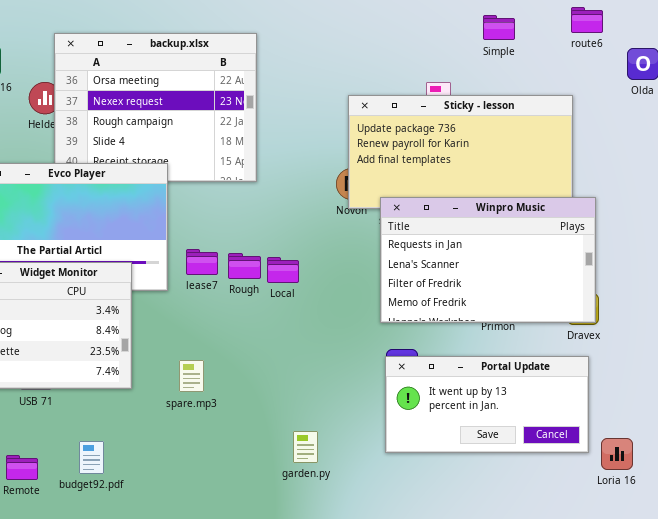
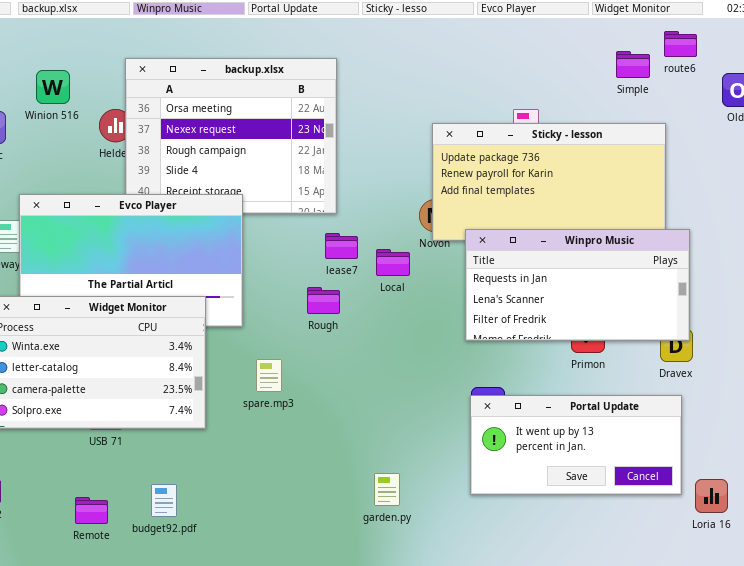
Simple: [483,15,515,40] -> [616,51,650,78], moved
Winpro Music: [380,197,596,323] -> [465,229,690,341], resized
lease7: [186,249,218,275] -> [325,233,358,259], moved
Local: [267,257,299,283] -> [376,249,410,276], moved
spare.mp3: [179,360,204,392] -> [256,359,282,392], moved

